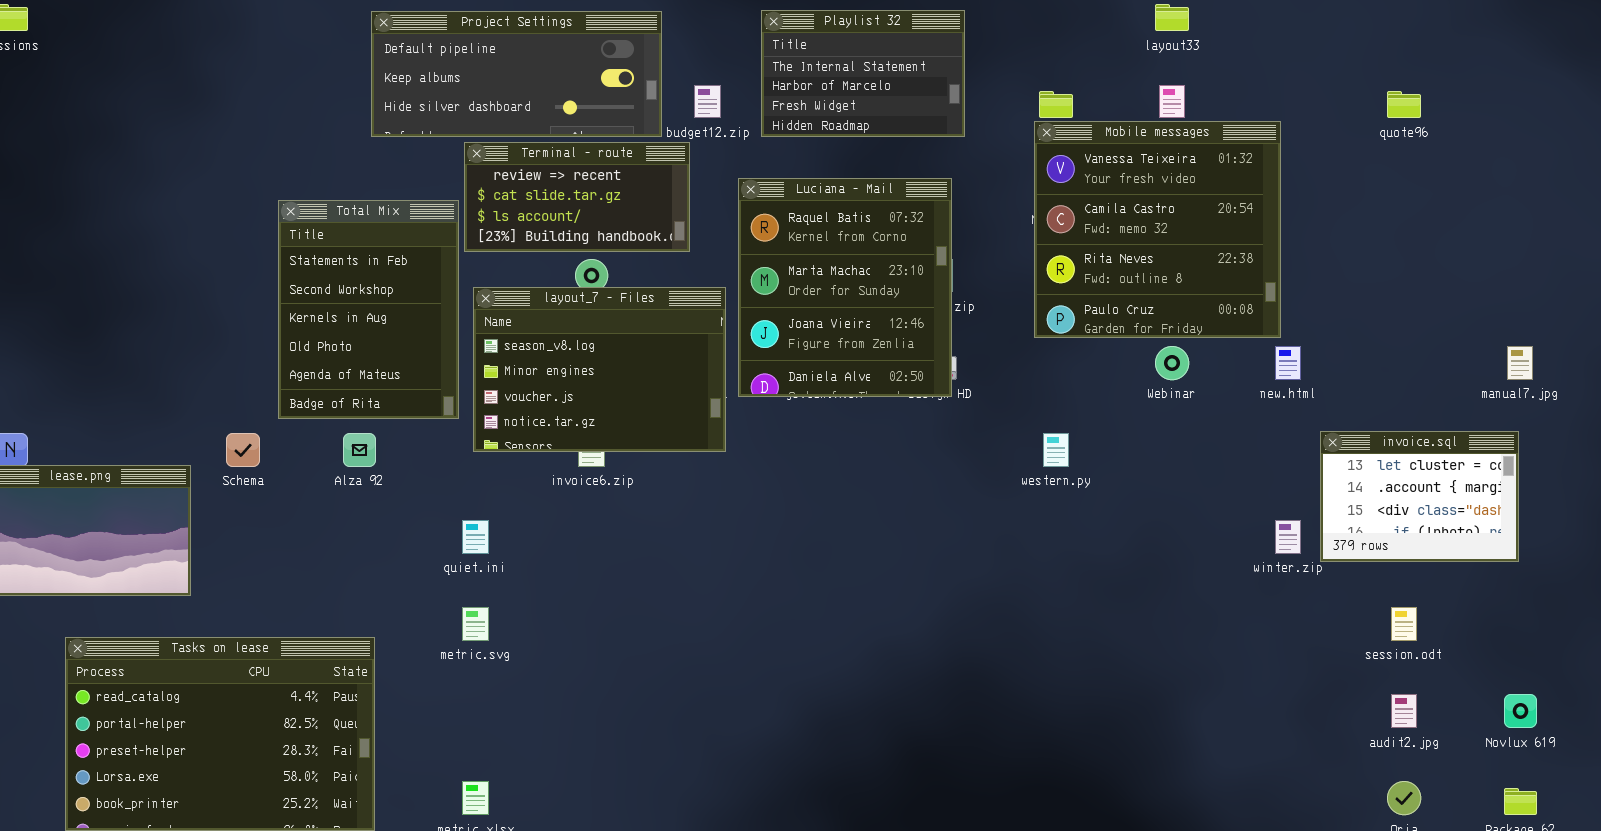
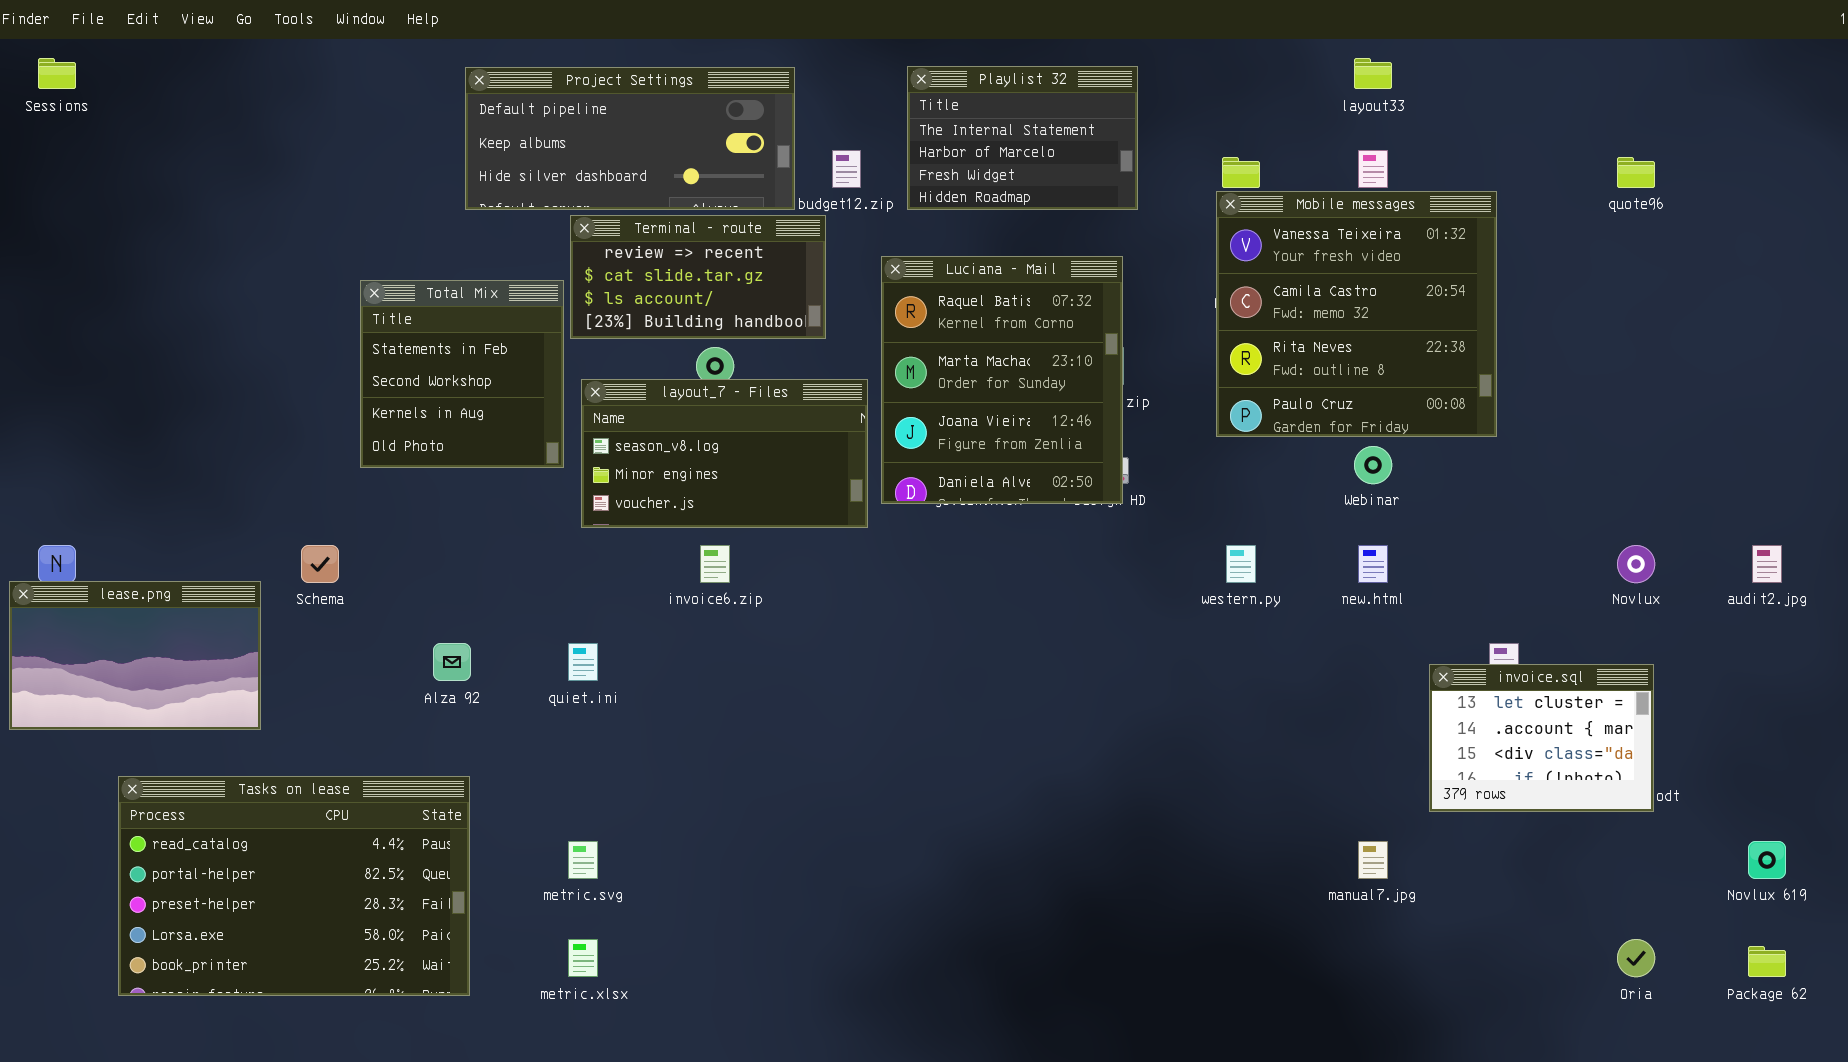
Total Mix: [278,200,459,419] -> [360,280,564,468], resized
layout_7 - Files: [473,287,726,452] -> [581,379,868,528], resized
new.html: [1275,346,1301,380] -> [1358,545,1388,583], moved
manual7.jpg: [1507,346,1533,380] -> [1358,841,1388,879], moved
invoice.sql: [1320,431,1519,562] -> [1429,664,1654,812], moved
Alza 92: [343,433,376,467] -> [433,643,471,681], moved
metric.svg: [462,607,489,641] -> [568,841,598,879], moved
audit2.jpg: [1391,694,1417,728] -> [1752,545,1782,583], moved

